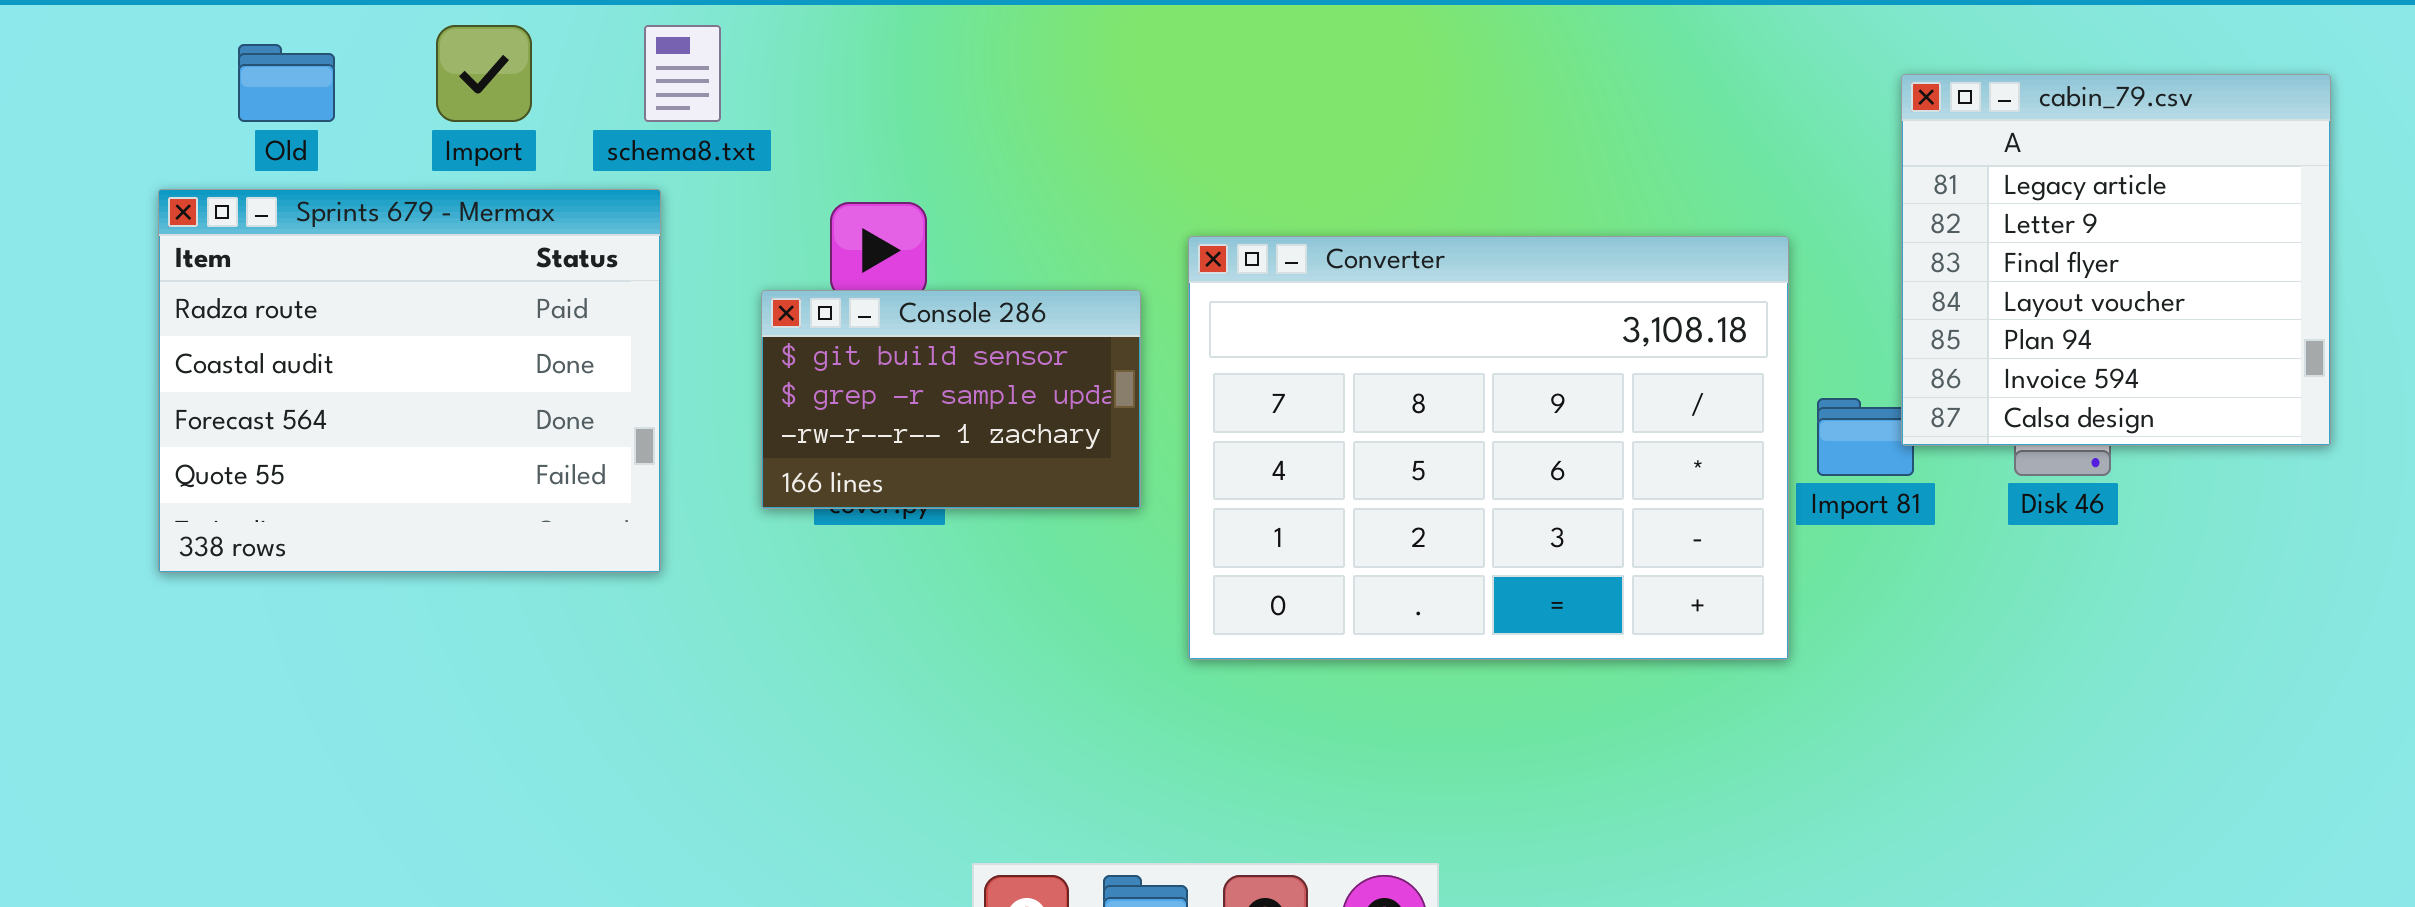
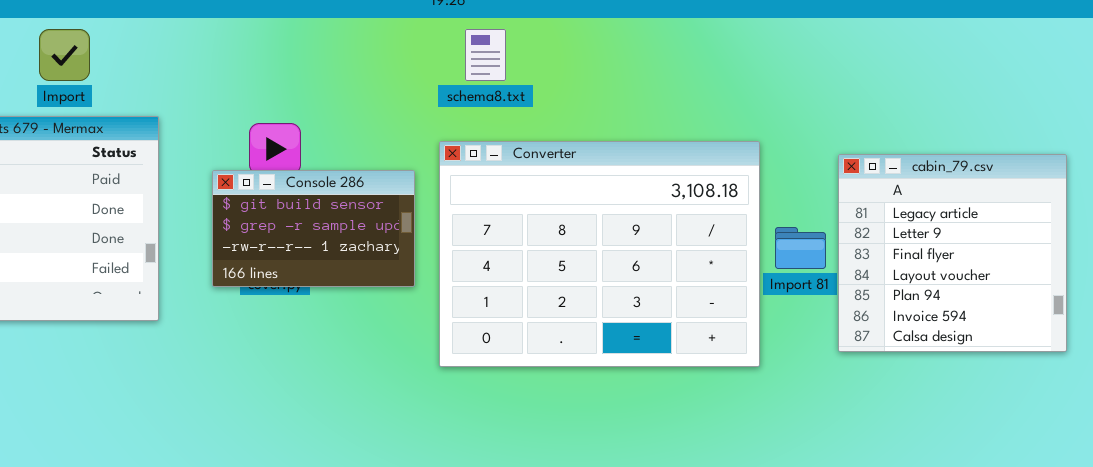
schema8.txt: [644,25,721,122] -> [465,29,506,81], moved
cabin_79.csv: [1901,74,2331,446] -> [838,154,1067,352], moved

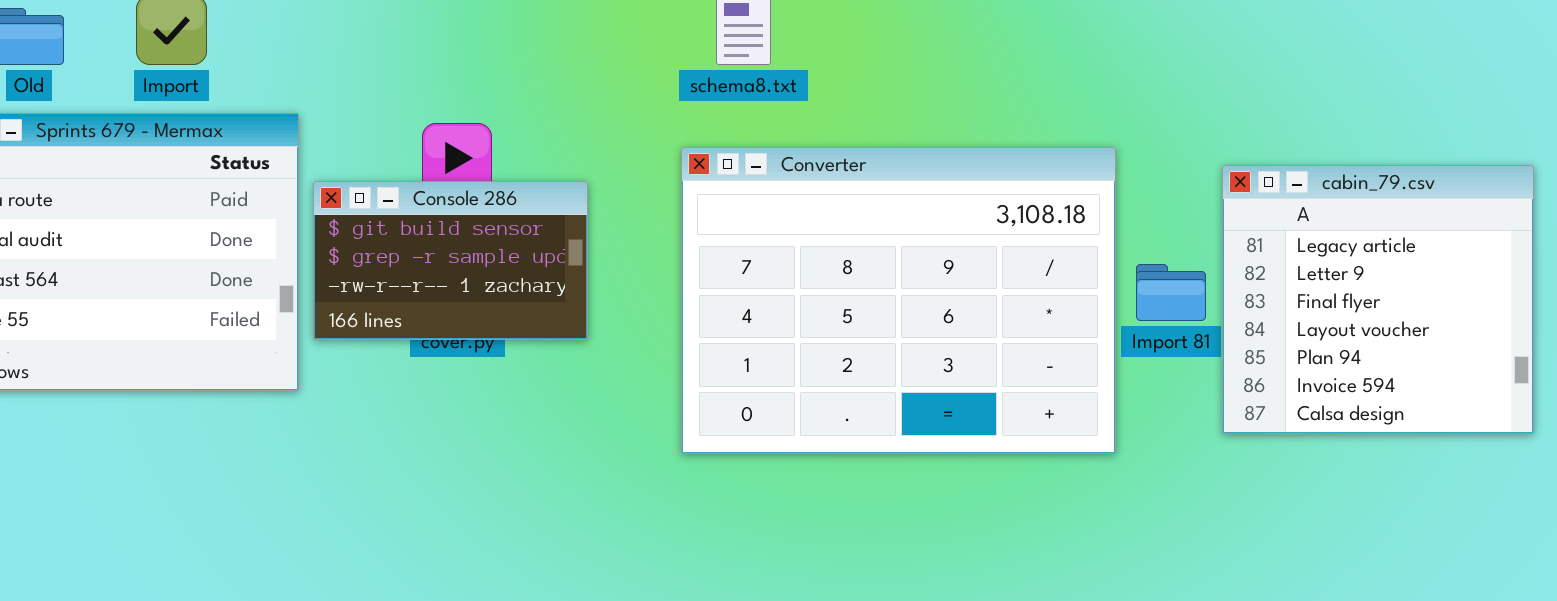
Console 286: [212,170,415,287] -> [313,181,588,340], moved

